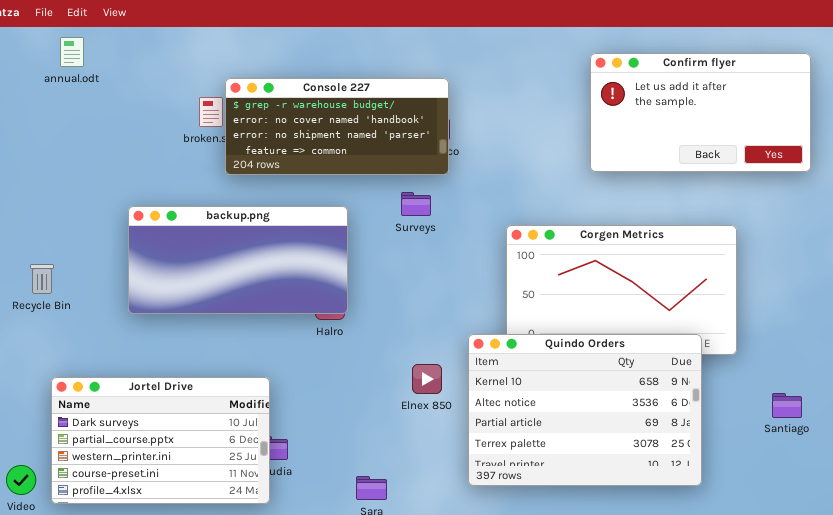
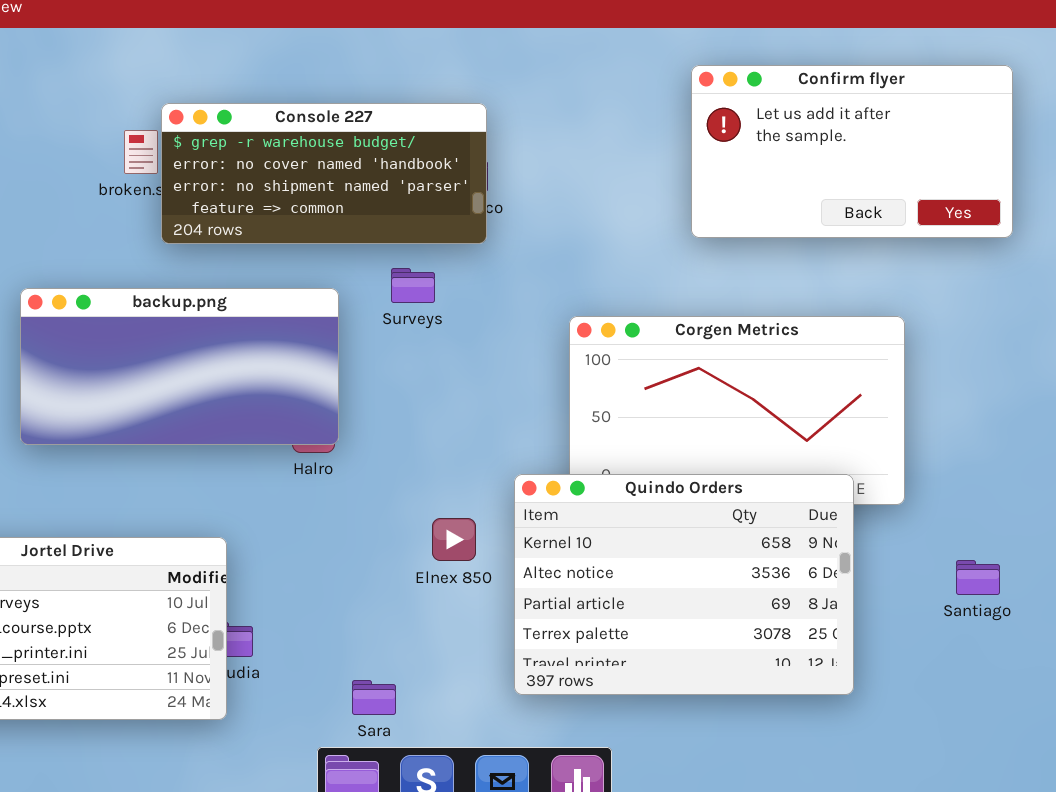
Surveys: [401,192,431,216] -> [391,268,435,303], moved

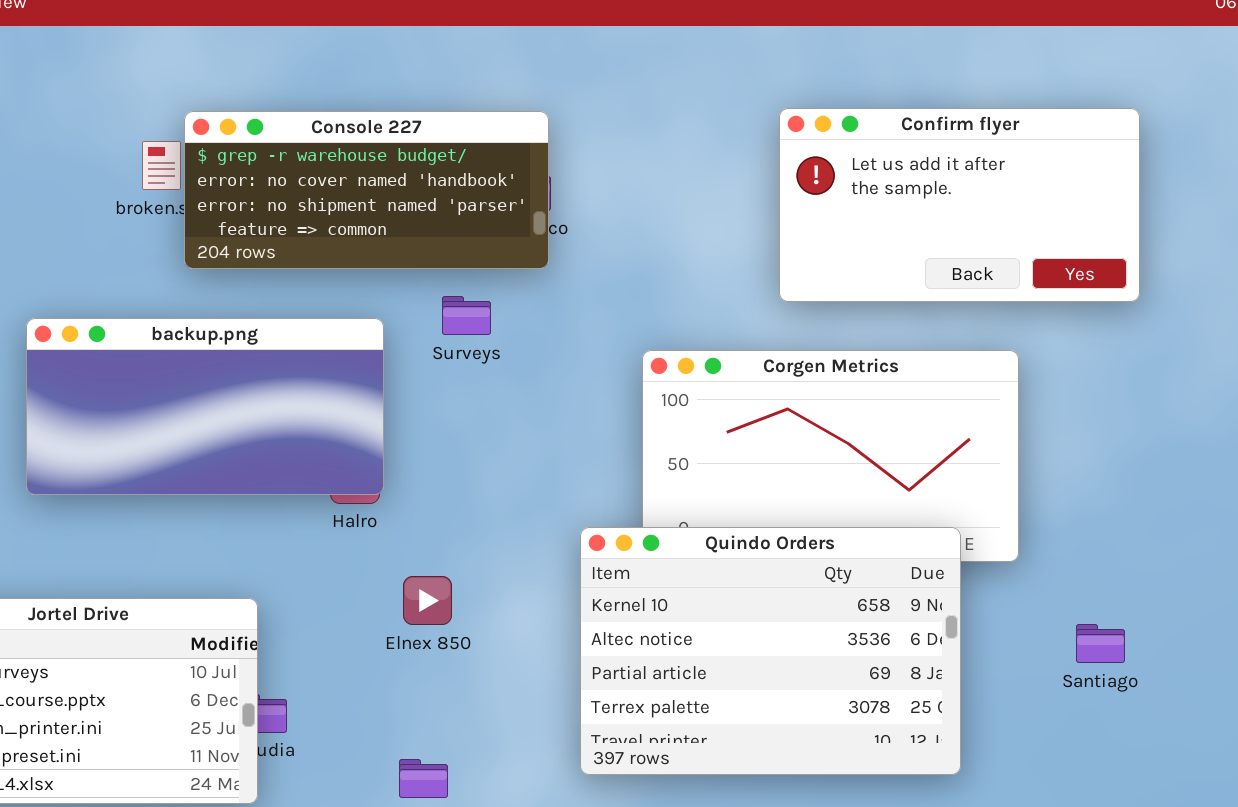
Confirm flyer: [691,65,1013,238] -> [779,108,1140,302], moved
Elnex 850: [432,518,476,561] -> [403,576,452,625], moved

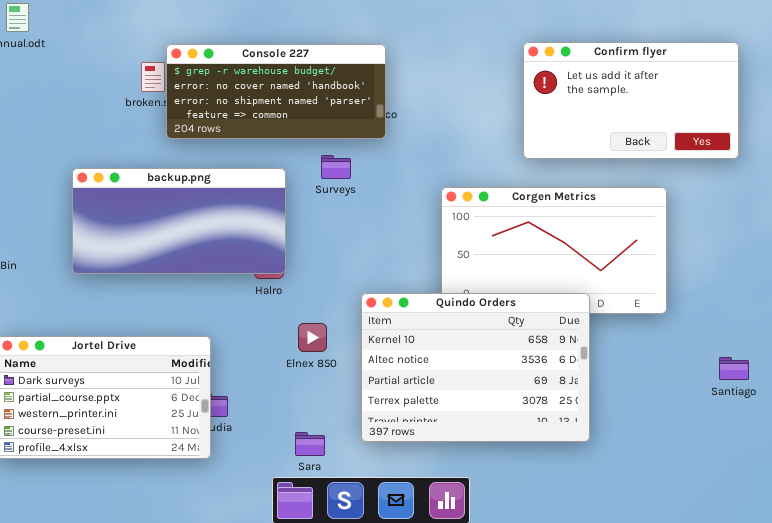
Quindo Orders: [580,527,961,775] -> [361,293,590,442], moved
Santiago: [1076,624,1125,663] -> [719,357,749,380], moved

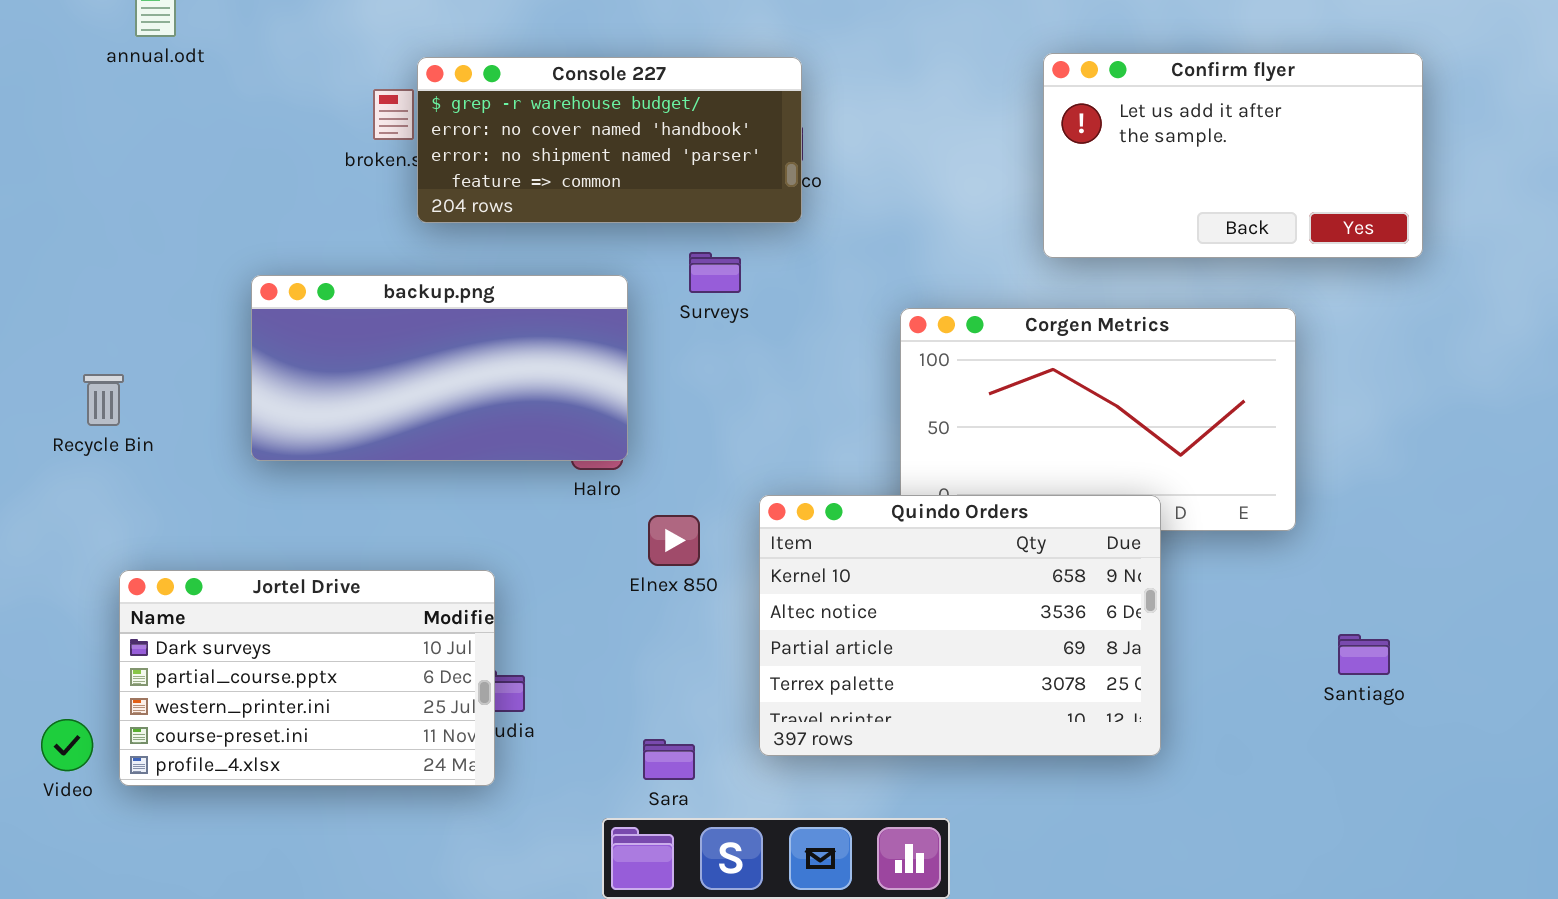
Elnex 850: [298,323,327,352] -> [648,515,700,566], moved
Santiago: [719,357,749,380] -> [1338,634,1390,675], moved

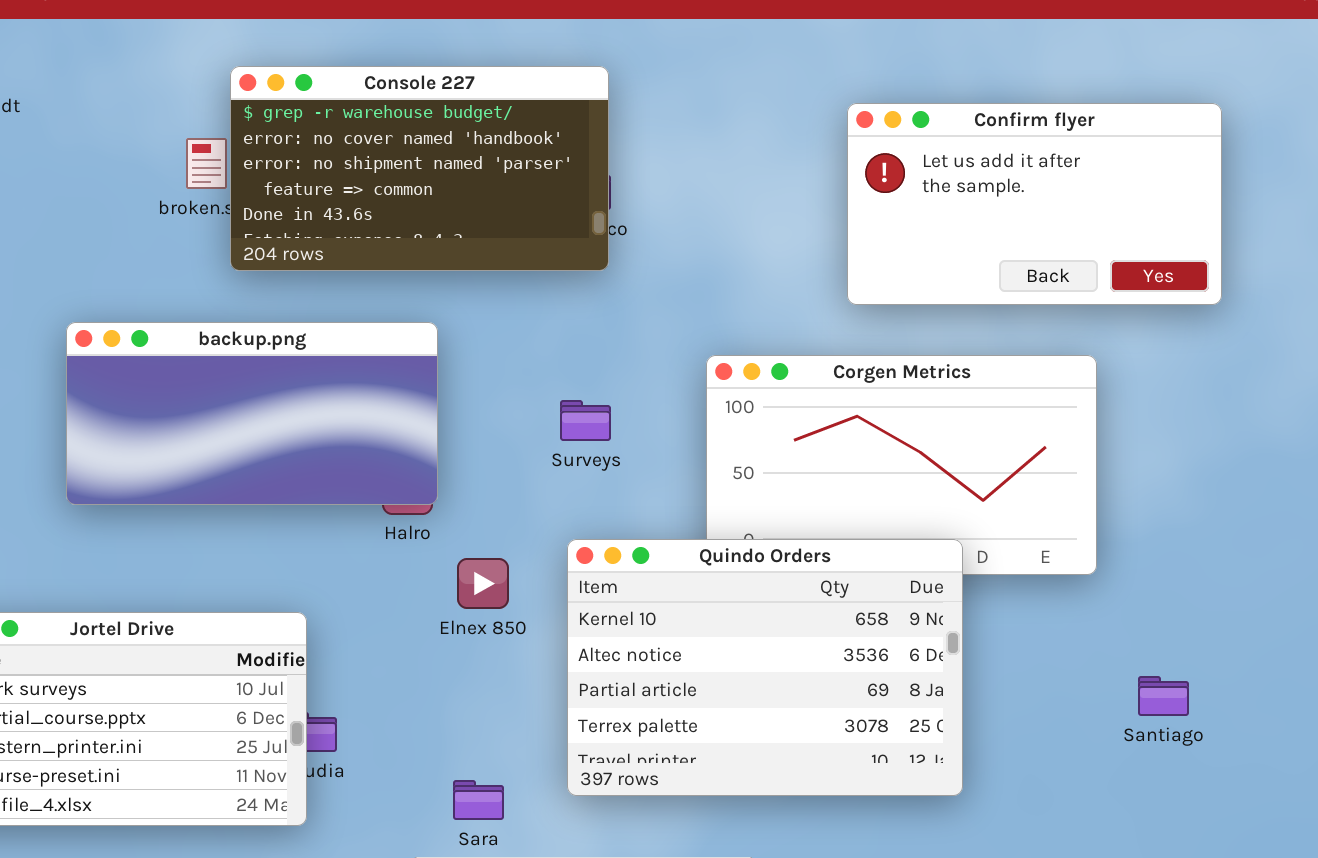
Console 227: [417,57,802,223] -> [230,66,609,271], resized
Surveys: [689,252,741,293] -> [560,400,611,441], moved

